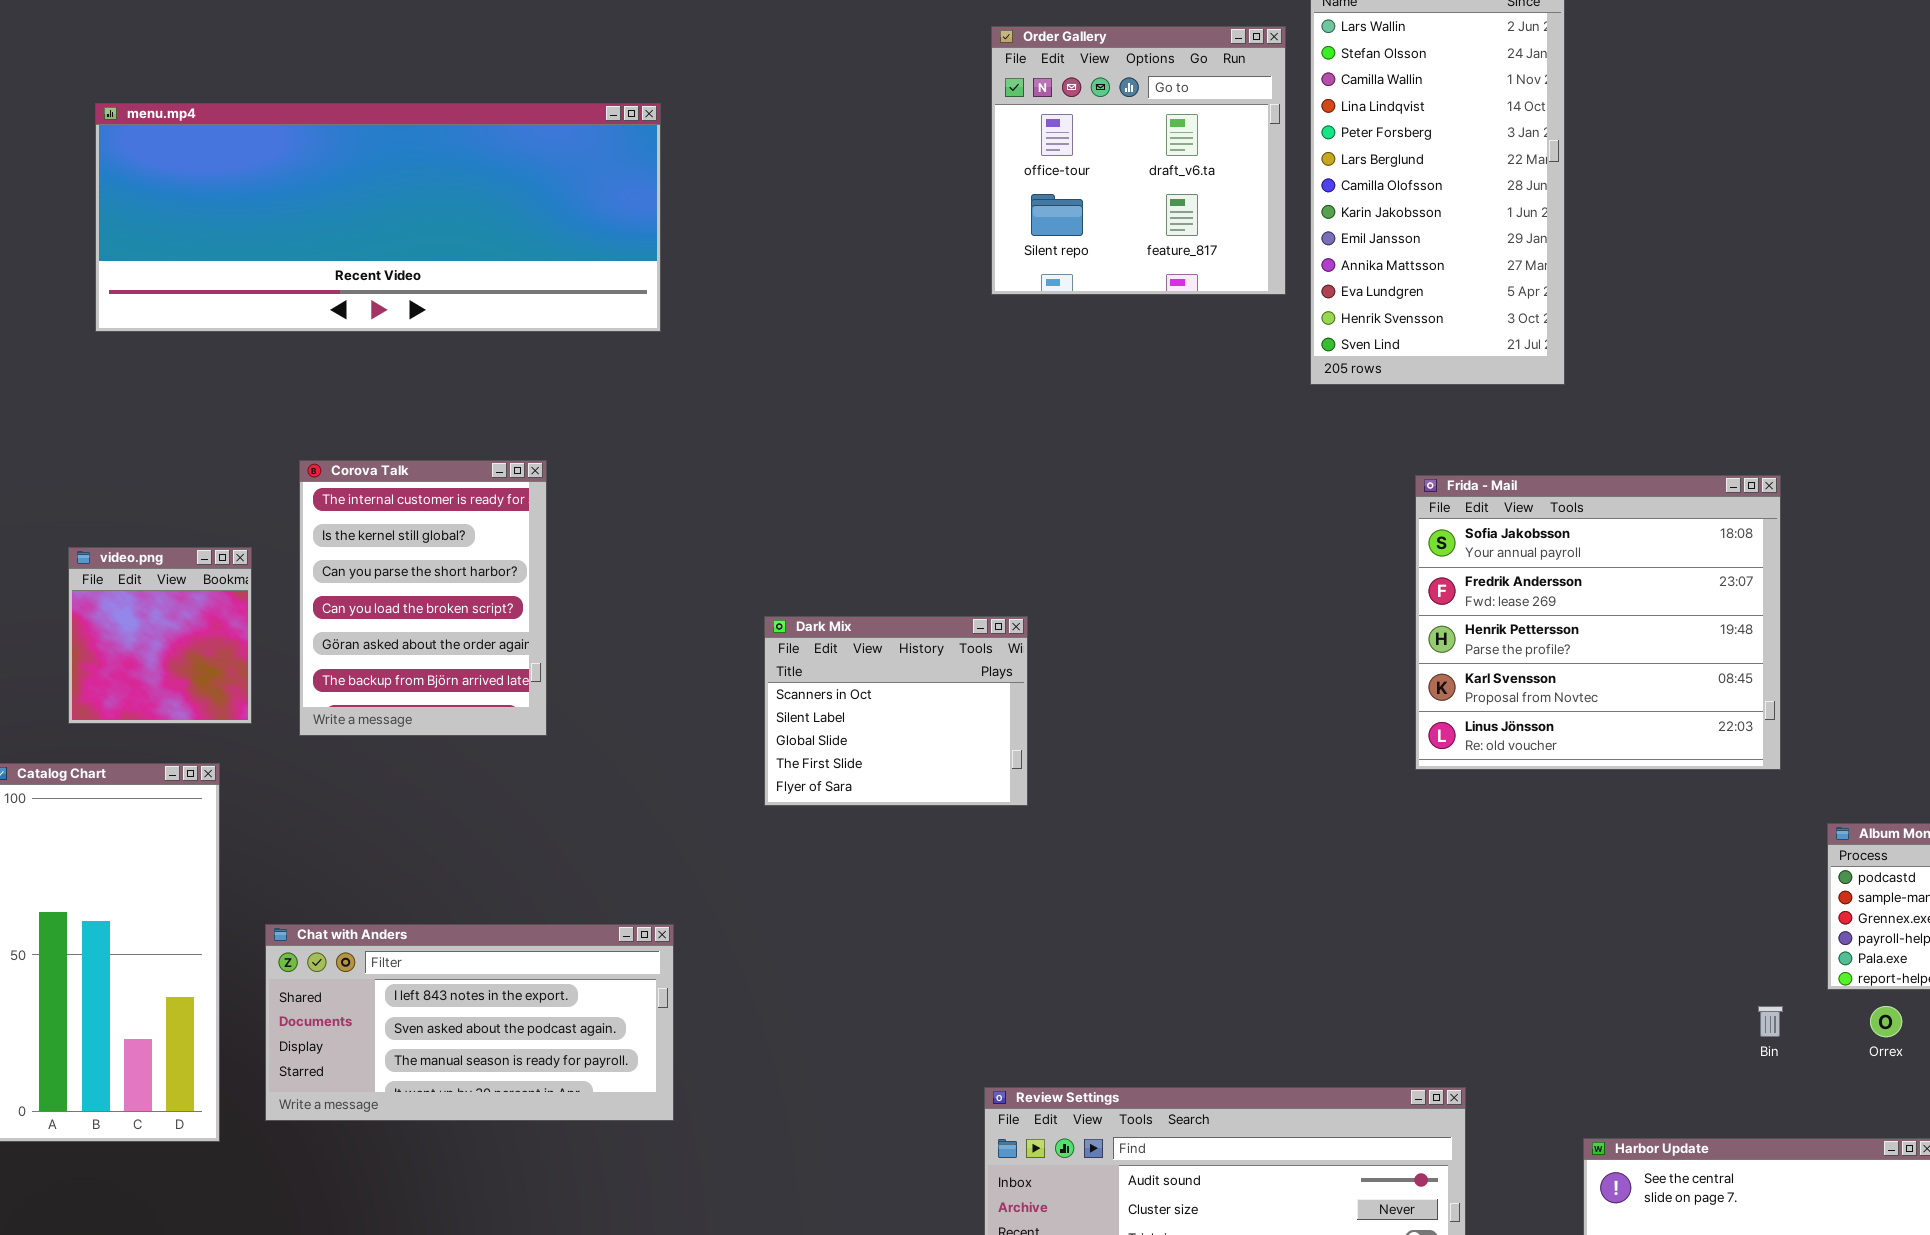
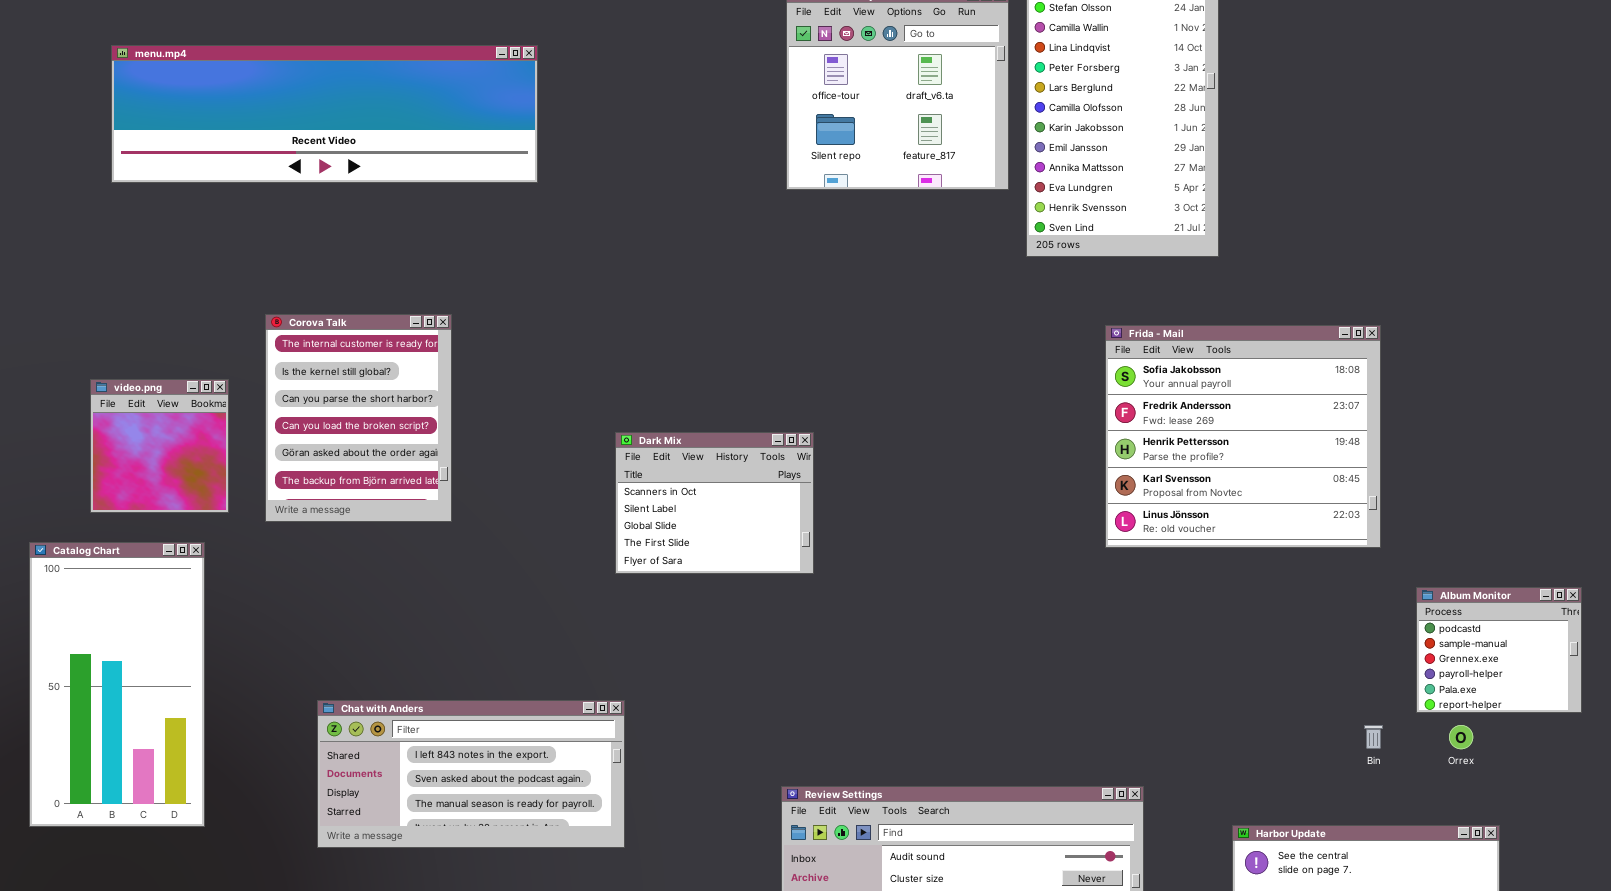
menu.mp4: [95,103,661,332] -> [111,45,538,183], resized
Chat with Anders: [265,924,674,1121] -> [317,700,625,848], moved

